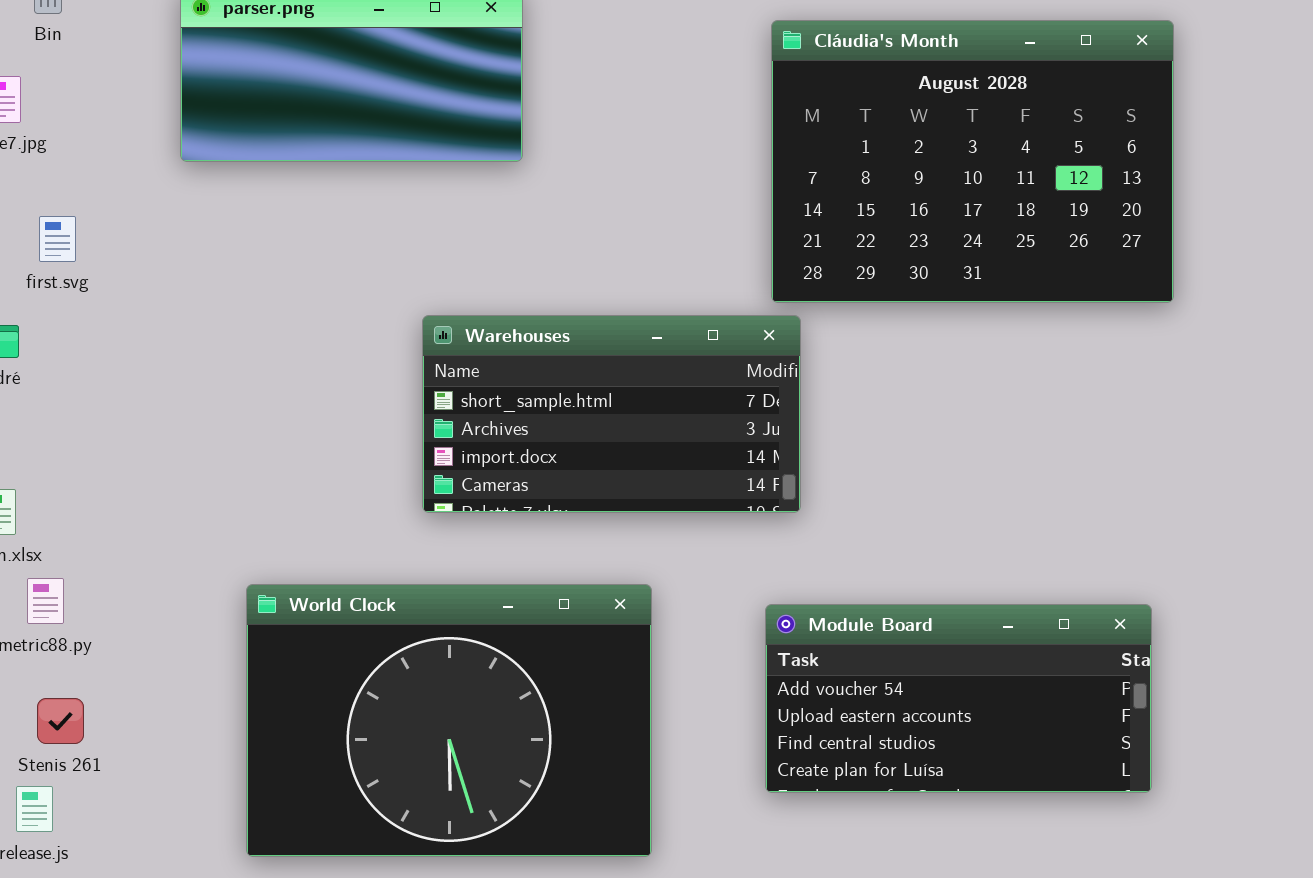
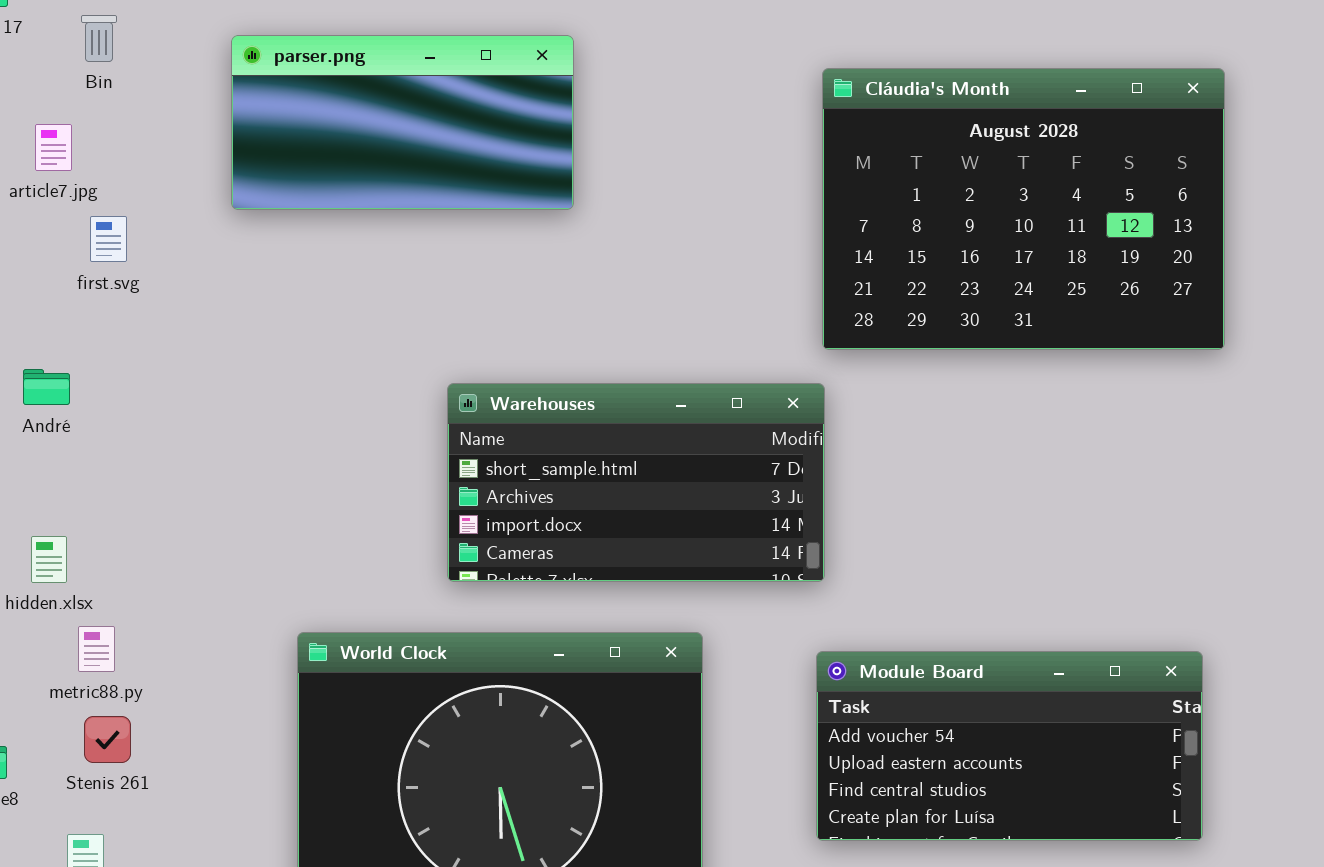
first.svg: [39,216,76,262] -> [90,216,127,262], moved
Warehouses: [422,315,801,513] -> [447,383,825,582], moved
Stenis 261: [37,698,84,744] -> [84,716,131,763], moved

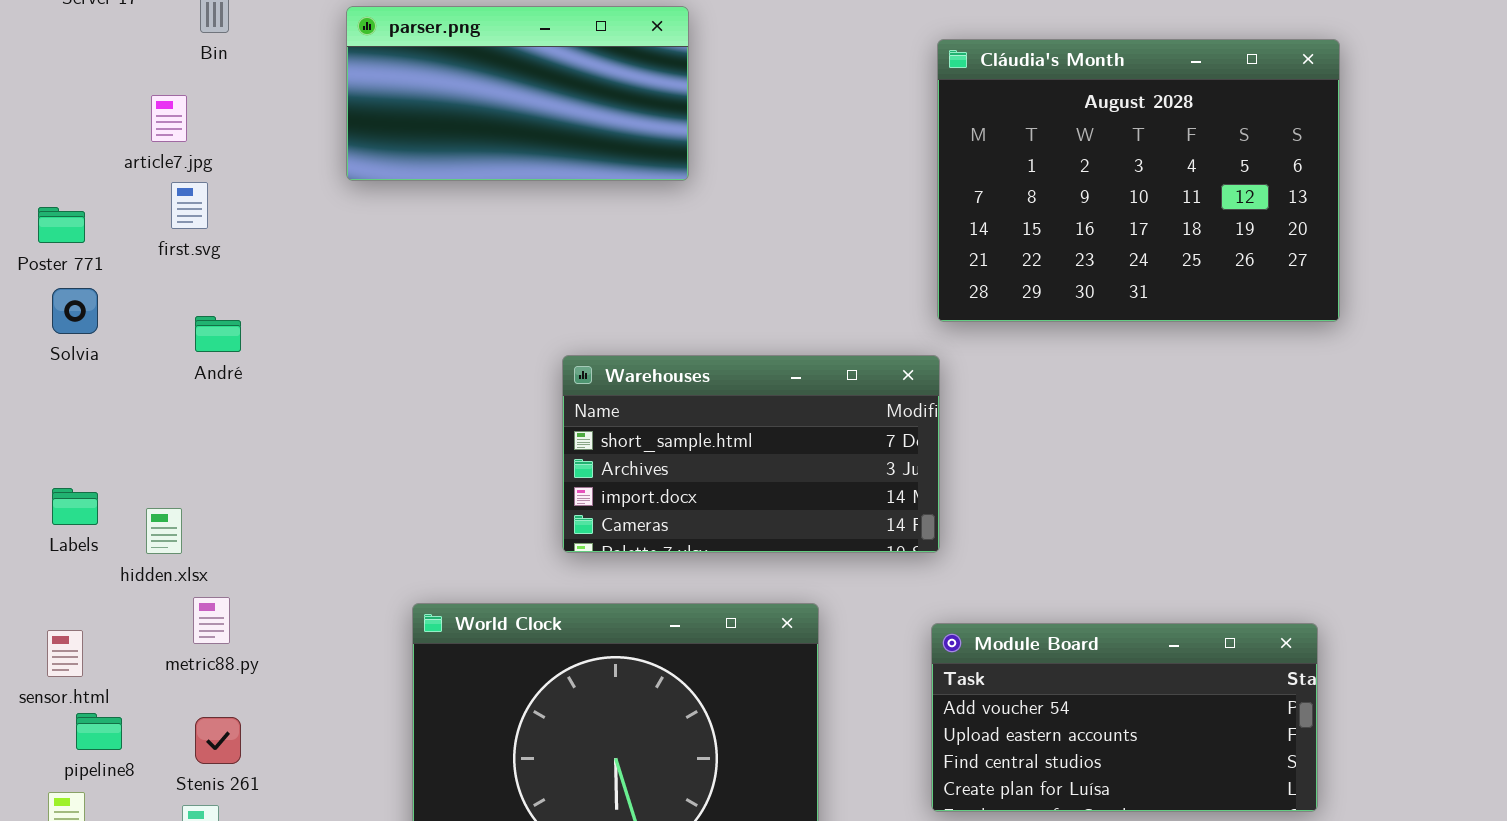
first.svg: [90,216,127,262] -> [171,182,208,229], moved
André: [23,369,70,405] -> [195,316,241,352], moved
Stenis 261: [84,716,131,763] -> [195,717,241,764], moved

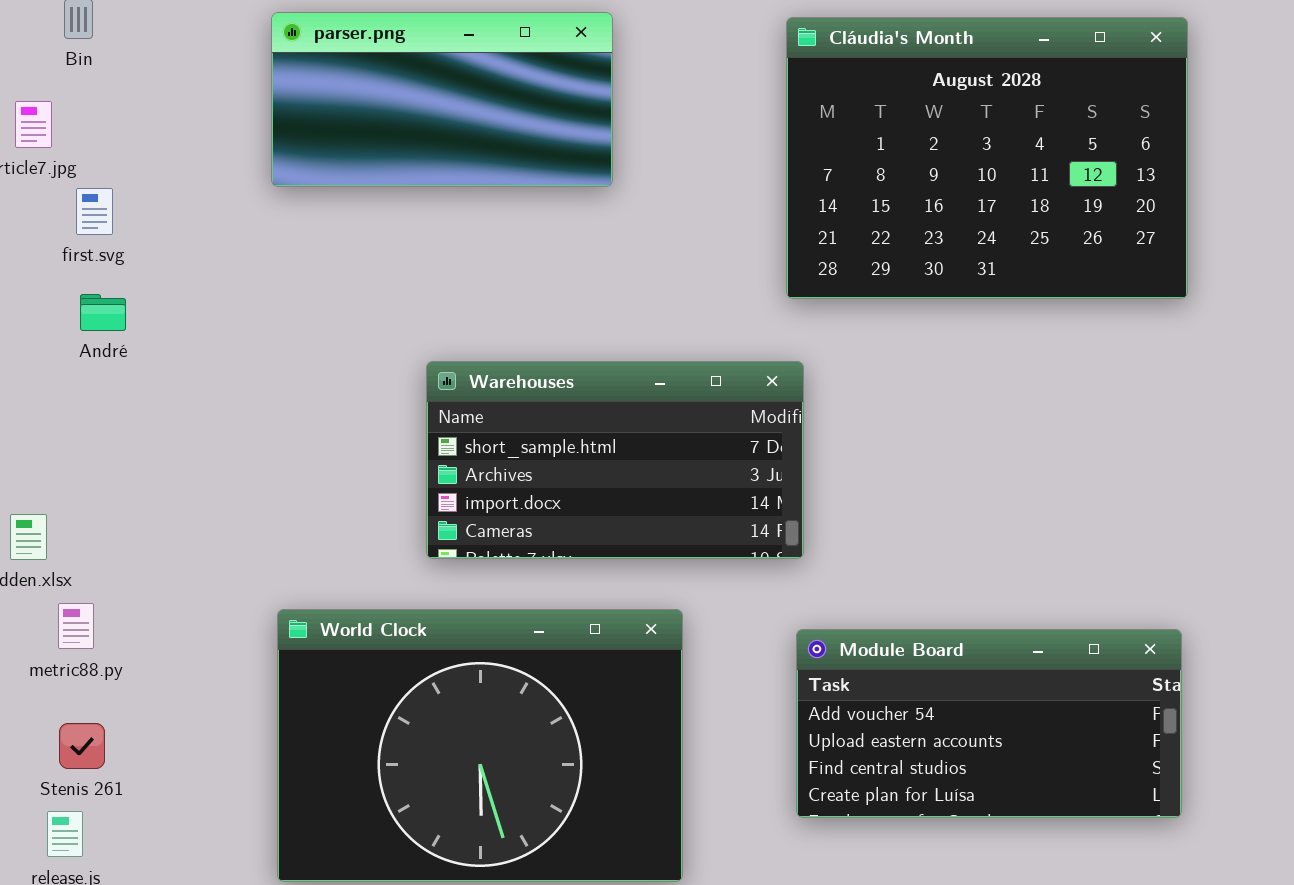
parser.png: [346,6,689,181] -> [271,12,613,187], moved
Cláudia's Month: [937,39,1340,322] -> [786,17,1188,299], moved
first.svg: [171,182,208,229] -> [76,188,113,235], moved
André: [195,316,241,352] -> [80,294,126,331], moved

